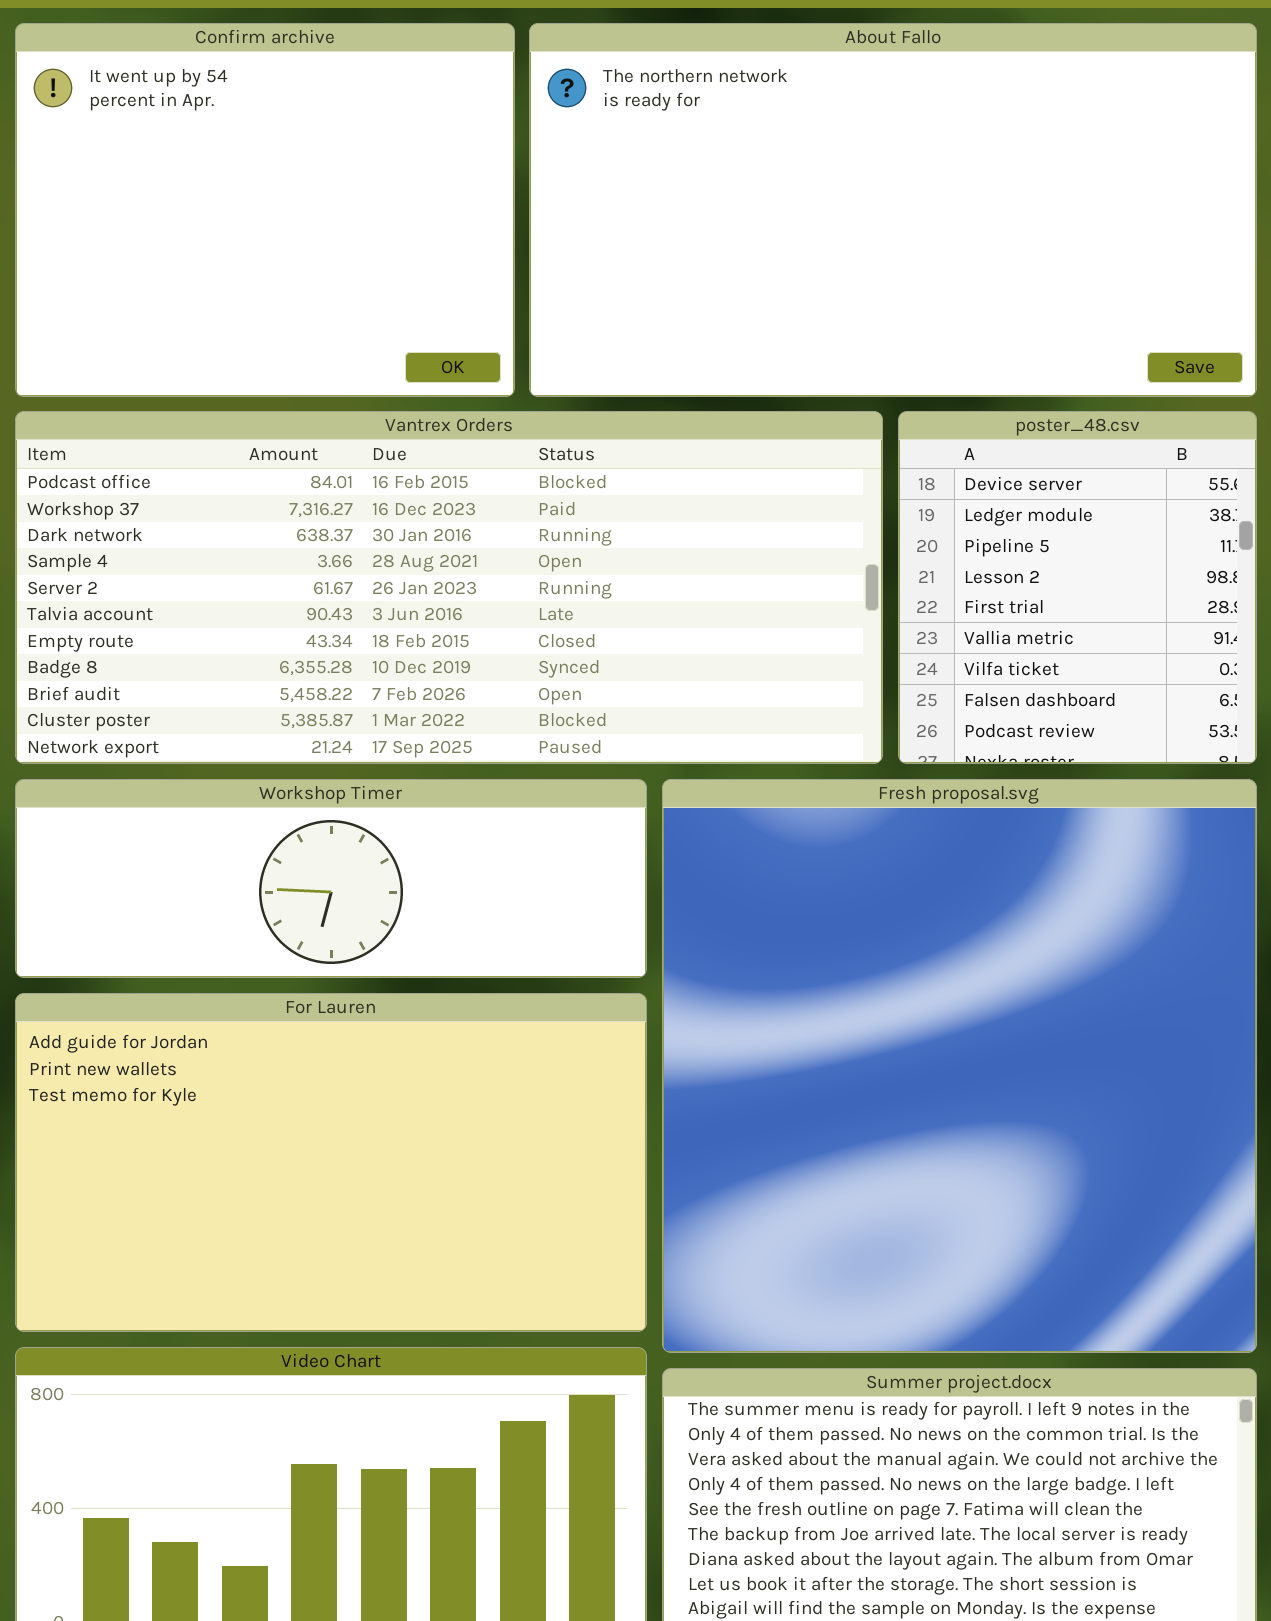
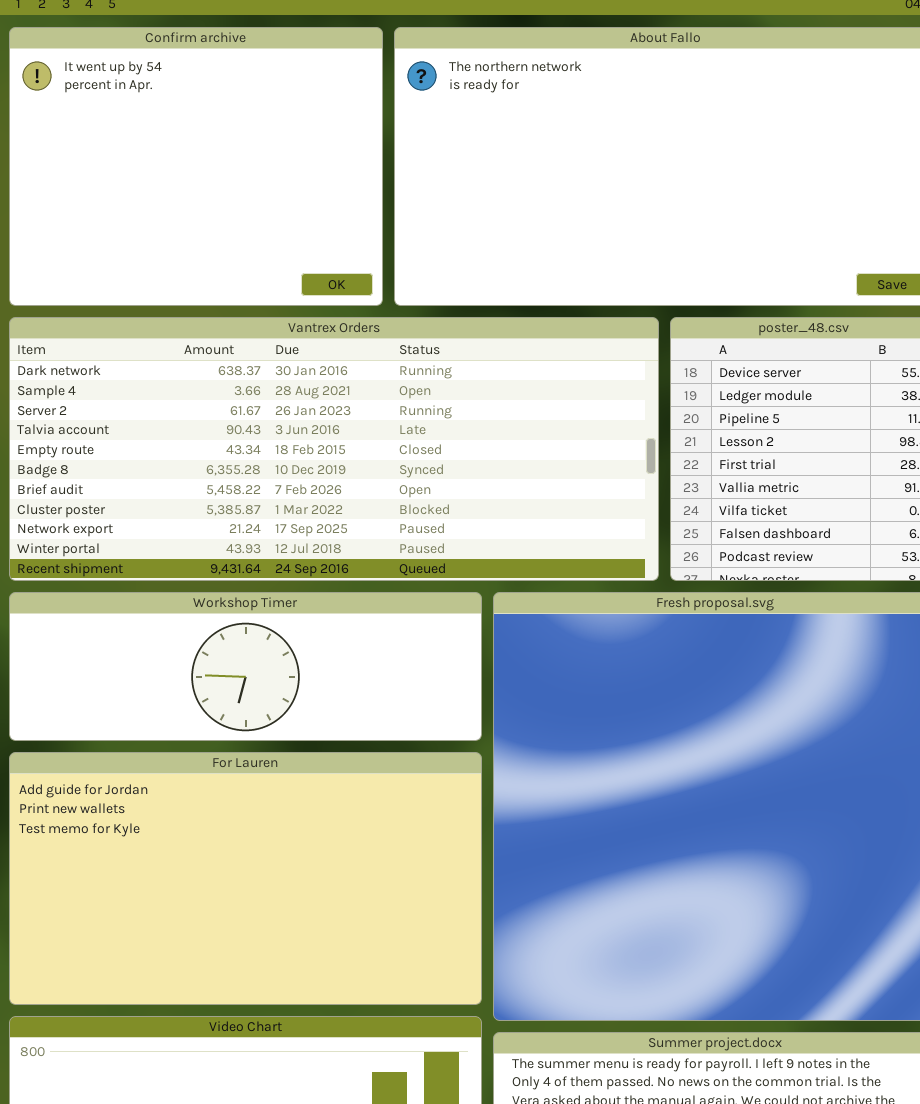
Vantrex Orders: [15,411,883,764] -> [9,317,659,581], scrolled down 2 rows

